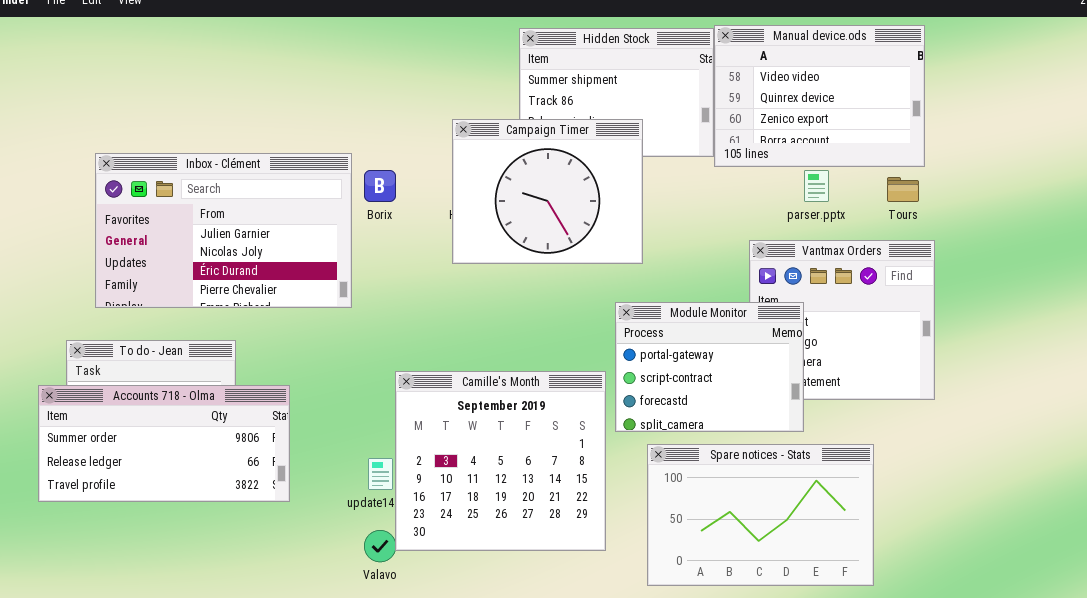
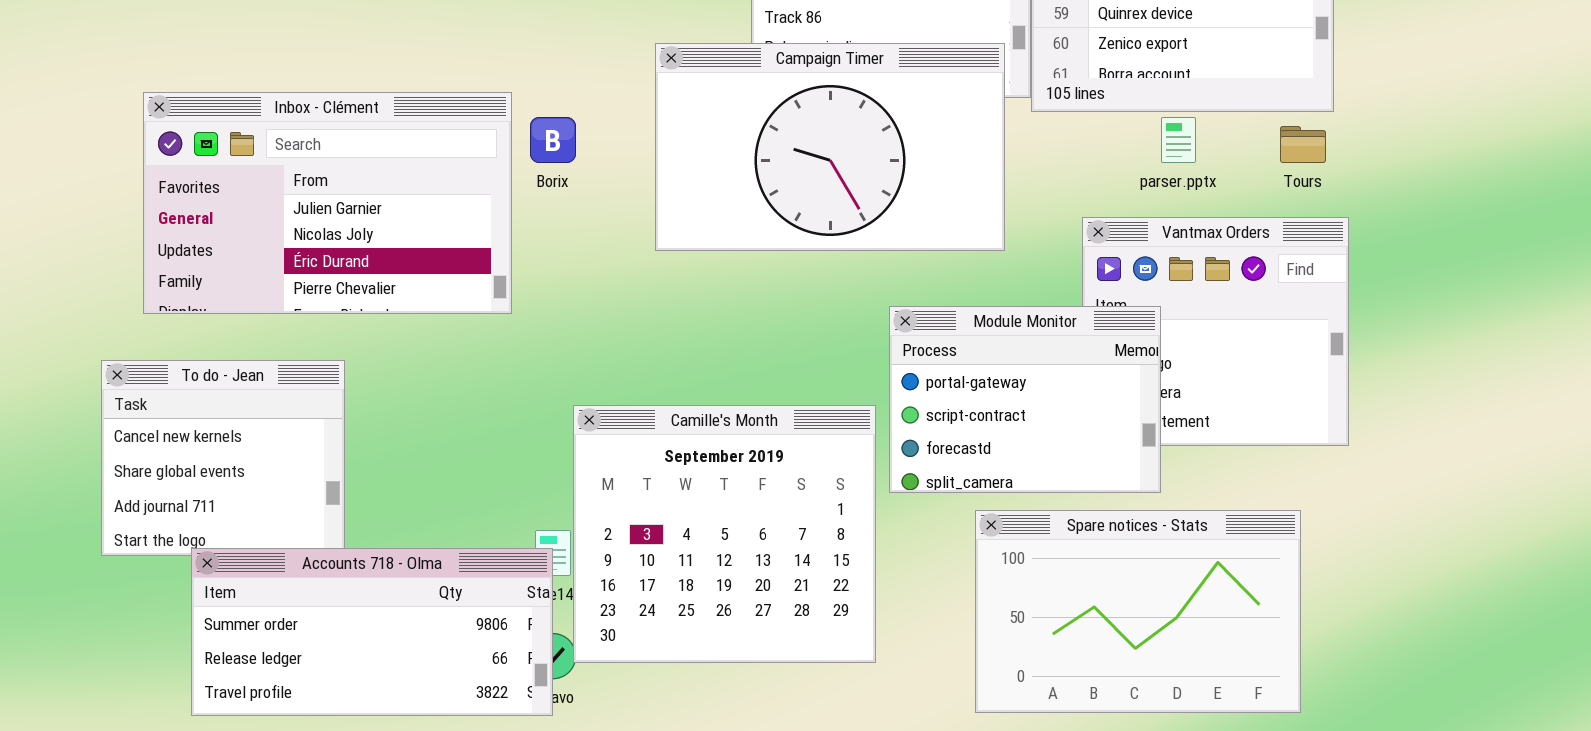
Campaign Timer: [452,119,643,264] -> [655,43,1005,251], resized
Accounts 718 - Olma: [38,385,290,502] -> [191,548,553,716], moved
Spare notices - Stats: [647,444,874,586] -> [975,510,1301,713], moved

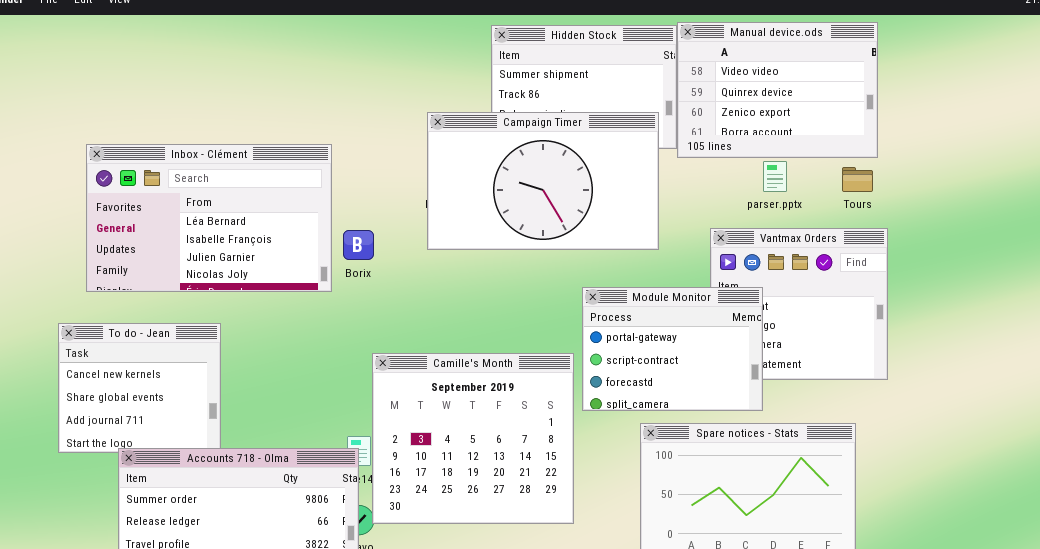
Inbox - Clément: [143,92,512,314] -> [86,144,332,292], scrolled up 2 rows
Borix: [530,117,576,163] -> [343,230,374,260], moved

